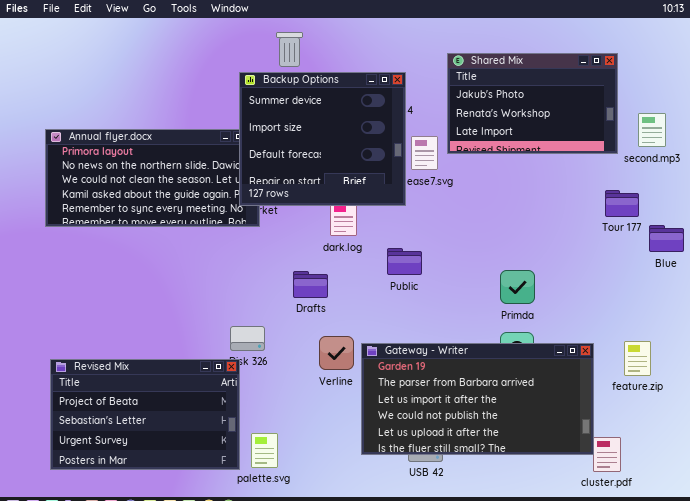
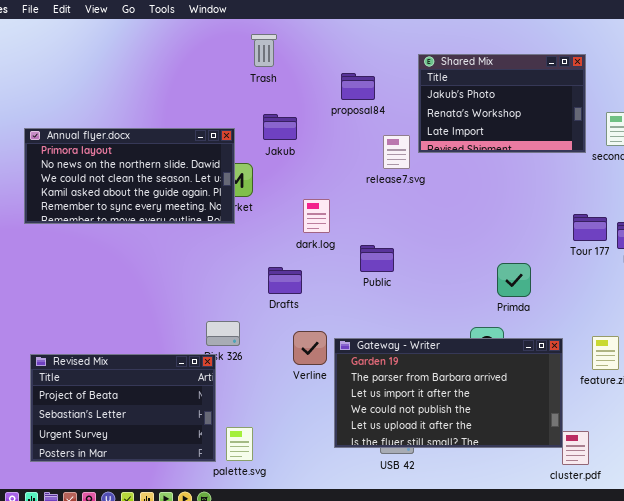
Backup Options: [239,72,406,206] -> none, closed
Tour 177: [605,190,639,217] -> [573,214,607,241], moved
Primda: [500,270,535,304] -> [497,263,531,297], moved

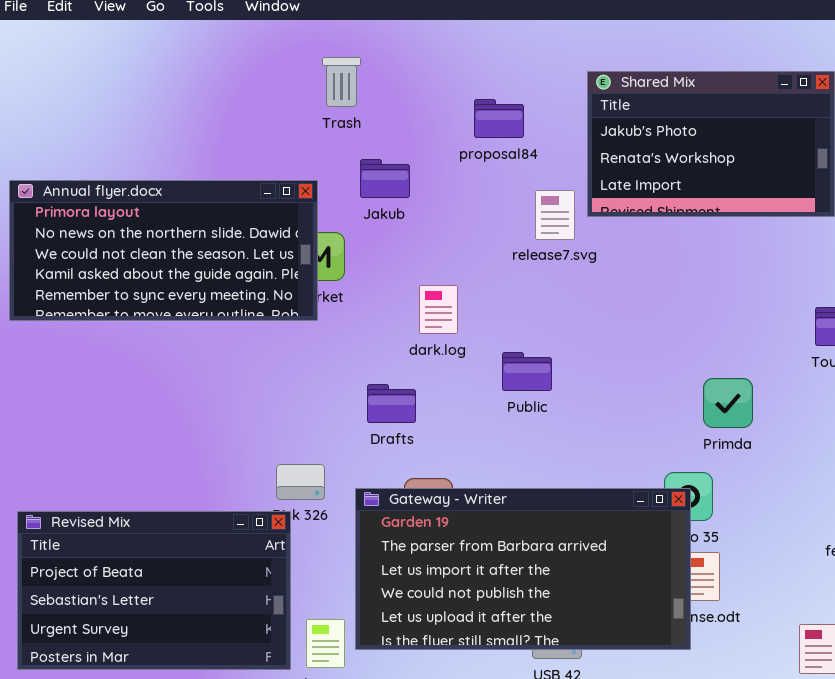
Trash: [251,34,277,67] -> [322,57,361,107], moved
Gateway - Writer: [334,338,563,448] -> [355,488,691,650], moved

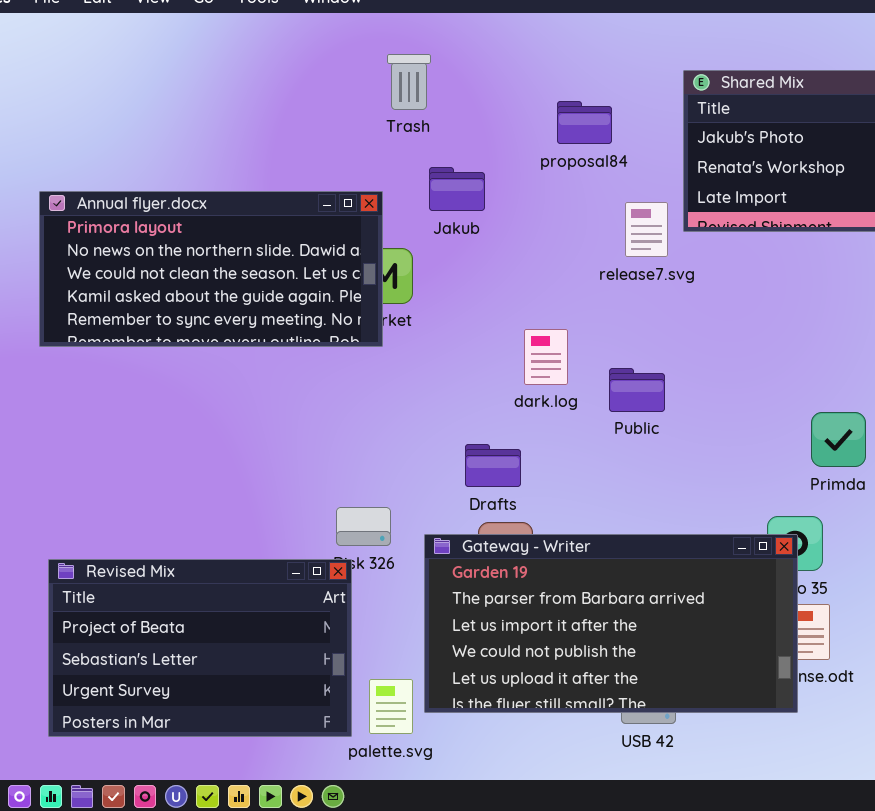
dark.log: [419,285,458,334] -> [524,329,568,385], moved
Public: [502,352,552,391] -> [609,368,665,412], moved
Drafts: [367,384,416,423] -> [465,444,521,487], moved

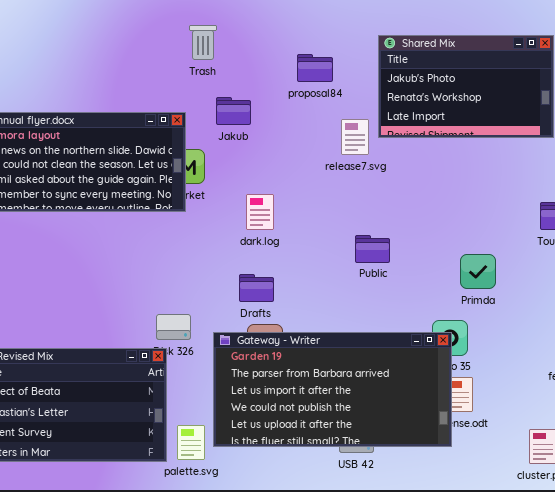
dark.log: [524,329,568,385] -> [246,194,274,230], moved
Public: [609,368,665,412] -> [355,235,390,263], moved

